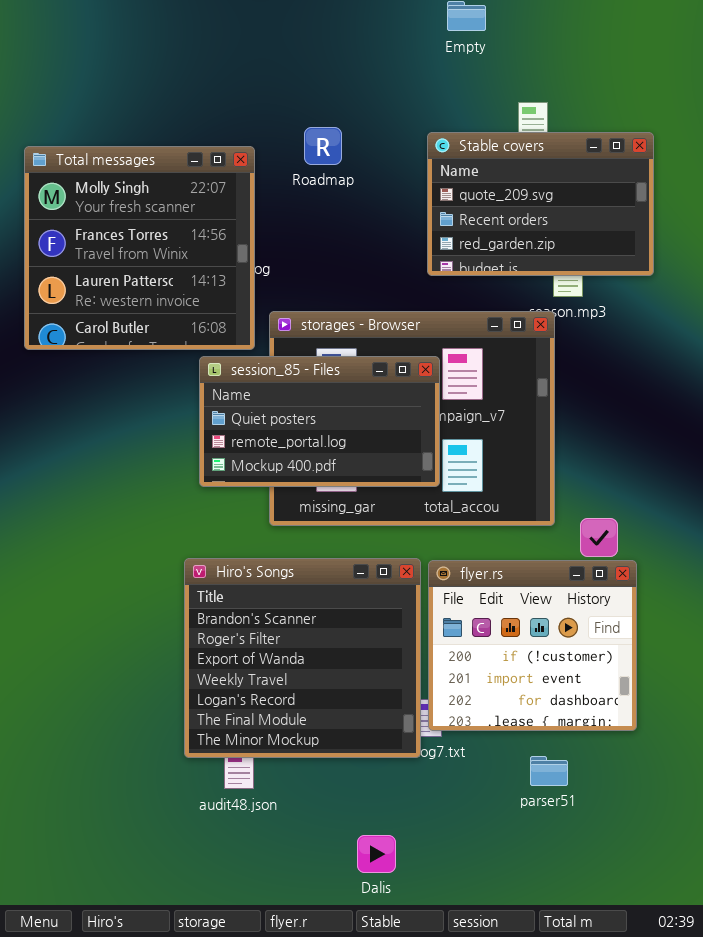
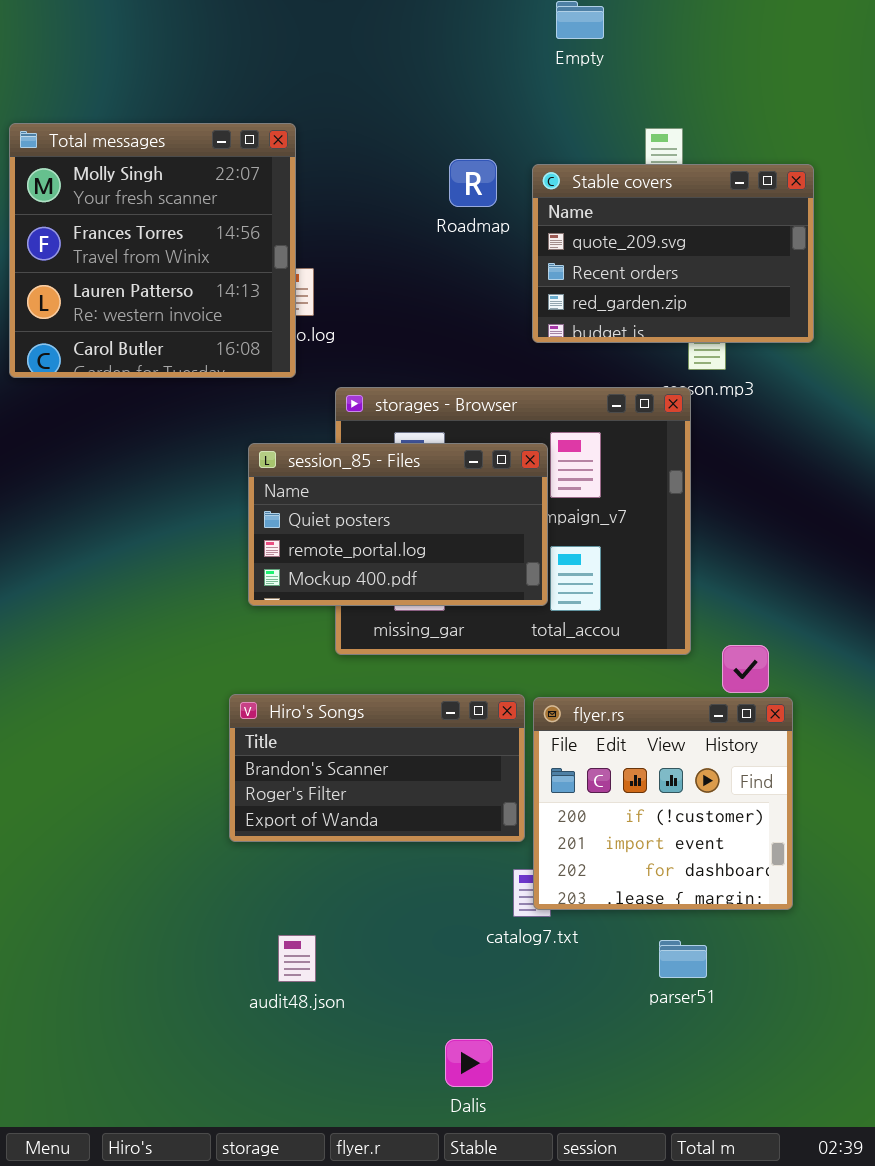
Roadmap: [304,127,342,165] -> [449,159,497,207], moved
Total messages: [24,146,255,350] -> [9,123,296,378], moved
Hiro's Songs: [184,558,421,758] -> [229,694,525,842], resized

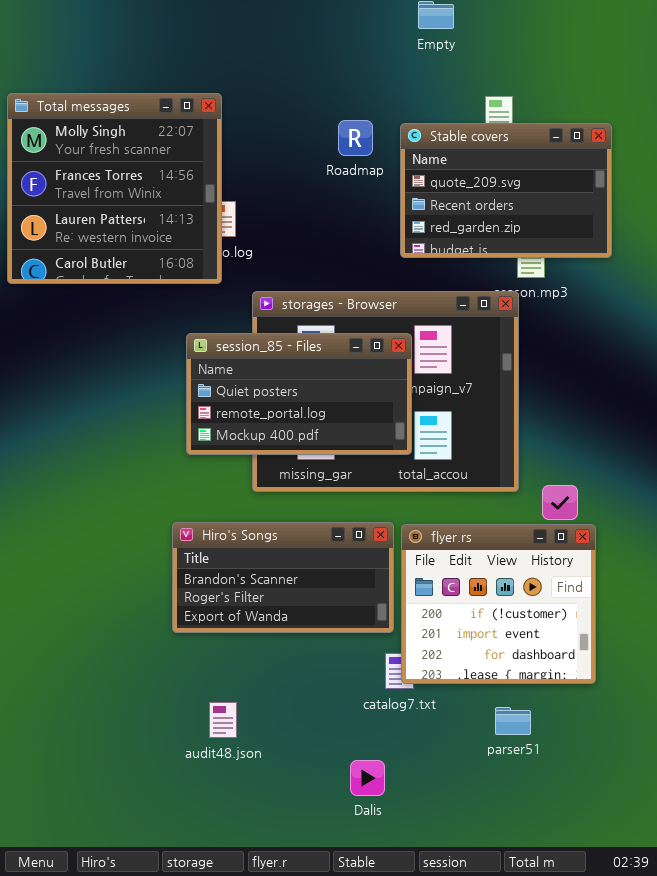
Dalis: [445,1039,493,1087] -> [350,760,385,796], moved

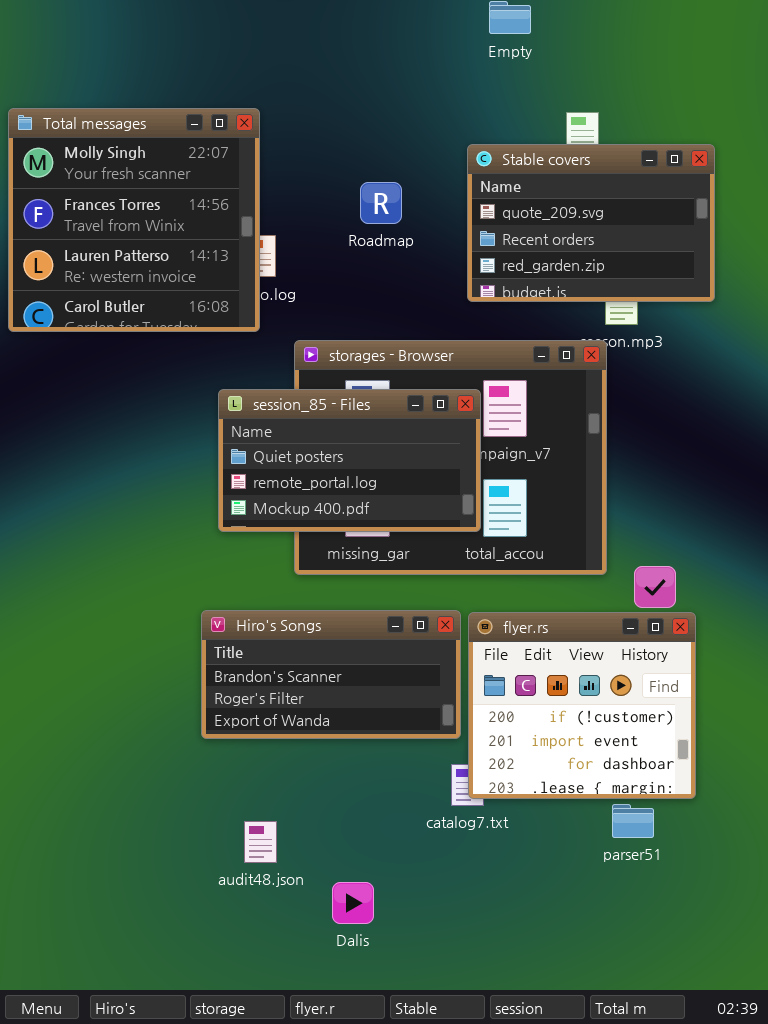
Roadmap: [338,120,373,156] -> [360,182,402,224], moved
parser51: [495,707,531,735] -> [612,804,654,838], moved
Dalis: [350,760,385,796] -> [332,882,374,924], moved

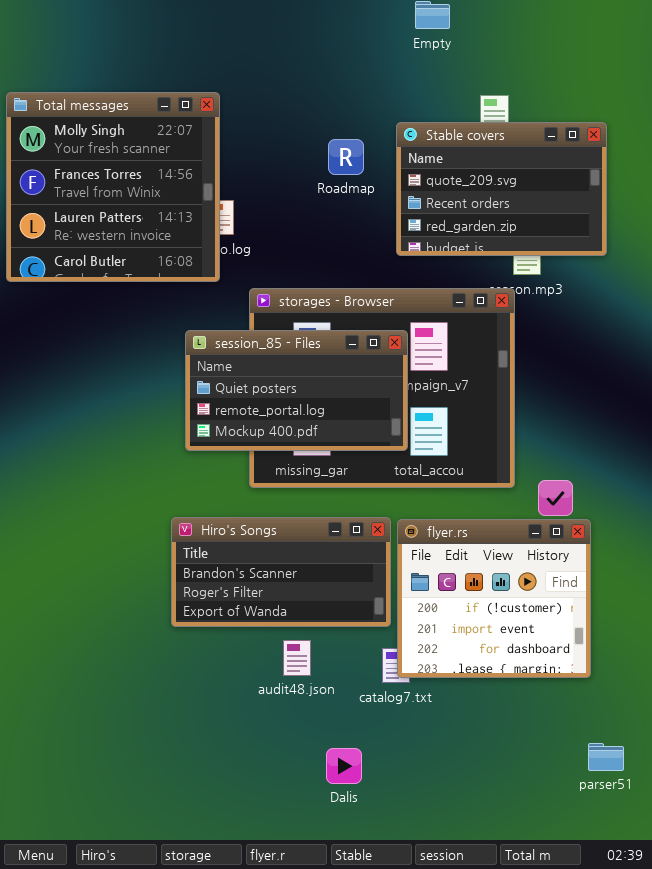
Roadmap: [360,182,402,224] -> [328,139,364,175], moved
parser51: [612,804,654,838] -> [588,743,624,771], moved
audit48.json: [244,821,277,863] -> [283,640,311,676], moved
Dalis: [332,882,374,924] -> [326,748,362,784], moved

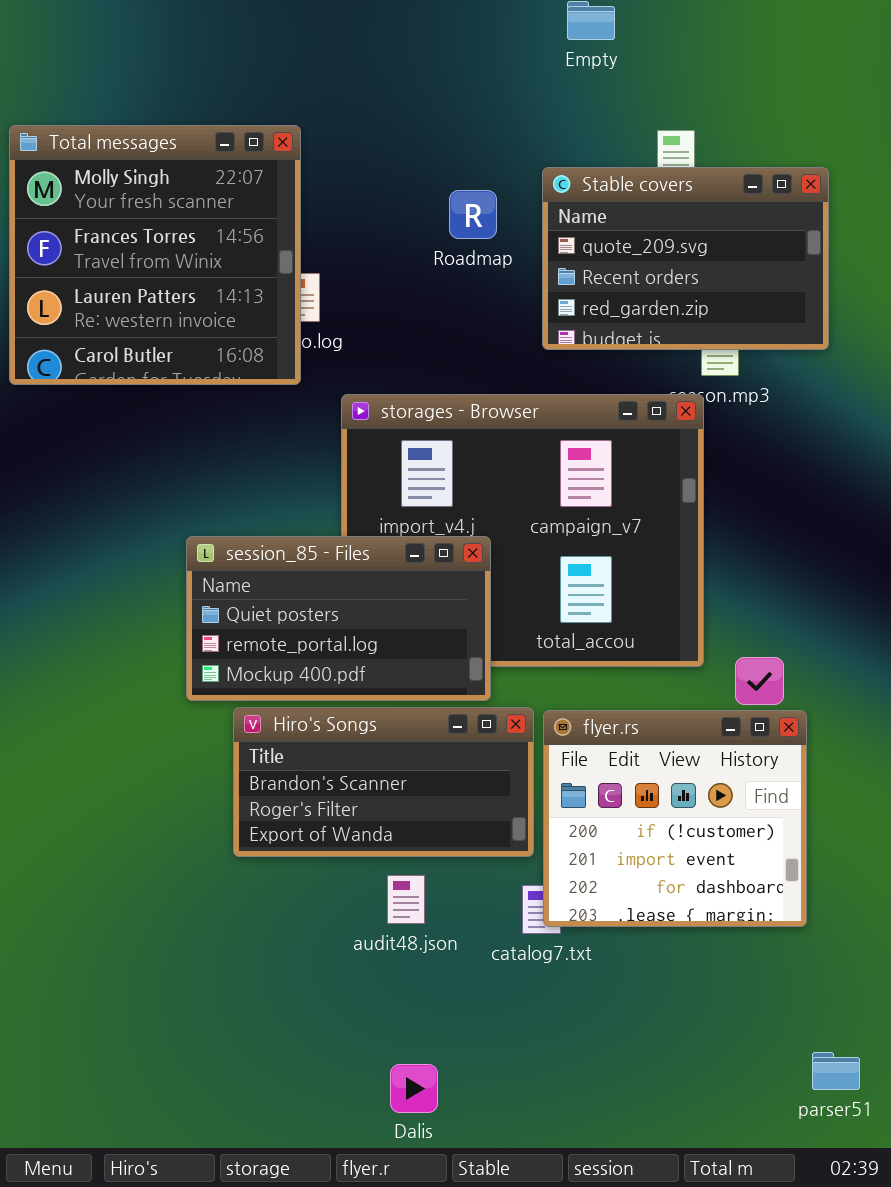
session_85 - Files: [185,330,408,451] -> [186,536,491,701], moved
parser51: [588,743,624,771] -> [812,1052,860,1090], moved
Dalis: [326,748,362,784] -> [390,1064,438,1113], moved

